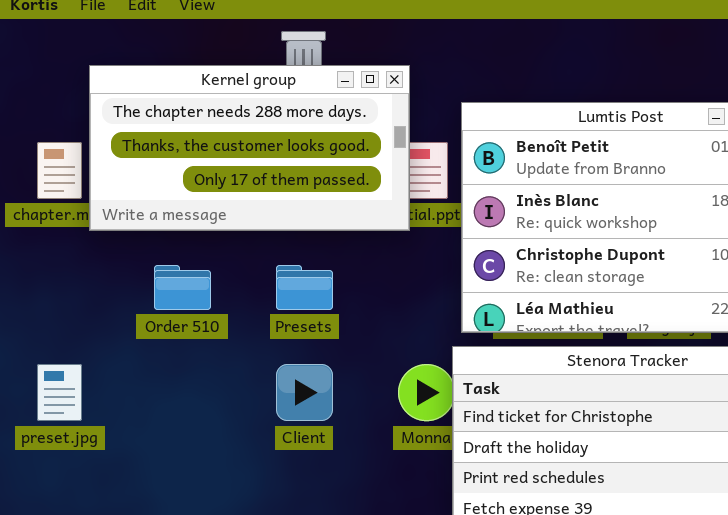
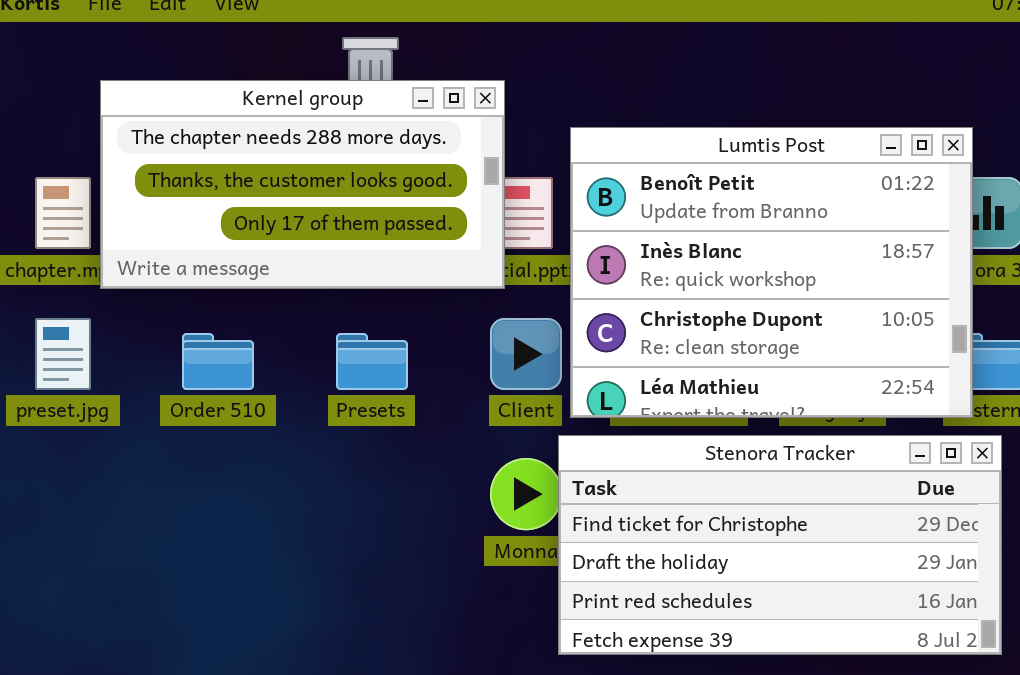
preset.jpg: [37,364,82,421] -> [35,318,91,390], moved
Client: [276,364,333,421] -> [490,318,562,390], moved

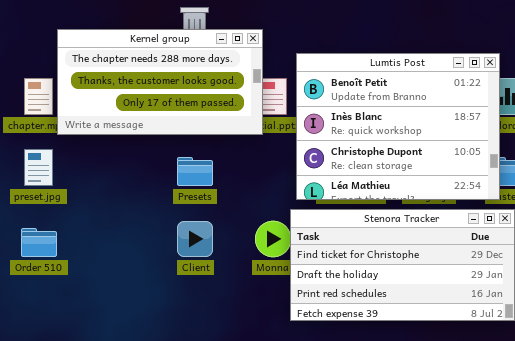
Client: [490,318,562,390] -> [177,221,213,257], moved
Order 510: [182,333,254,390] -> [21,228,57,257], moved

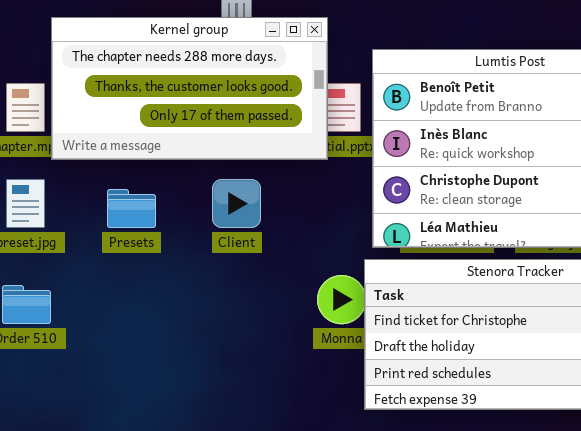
Presets: [177,157,213,186] -> [107,189,156,228], moved
Client: [177,221,213,257] -> [212,179,261,228], moved

